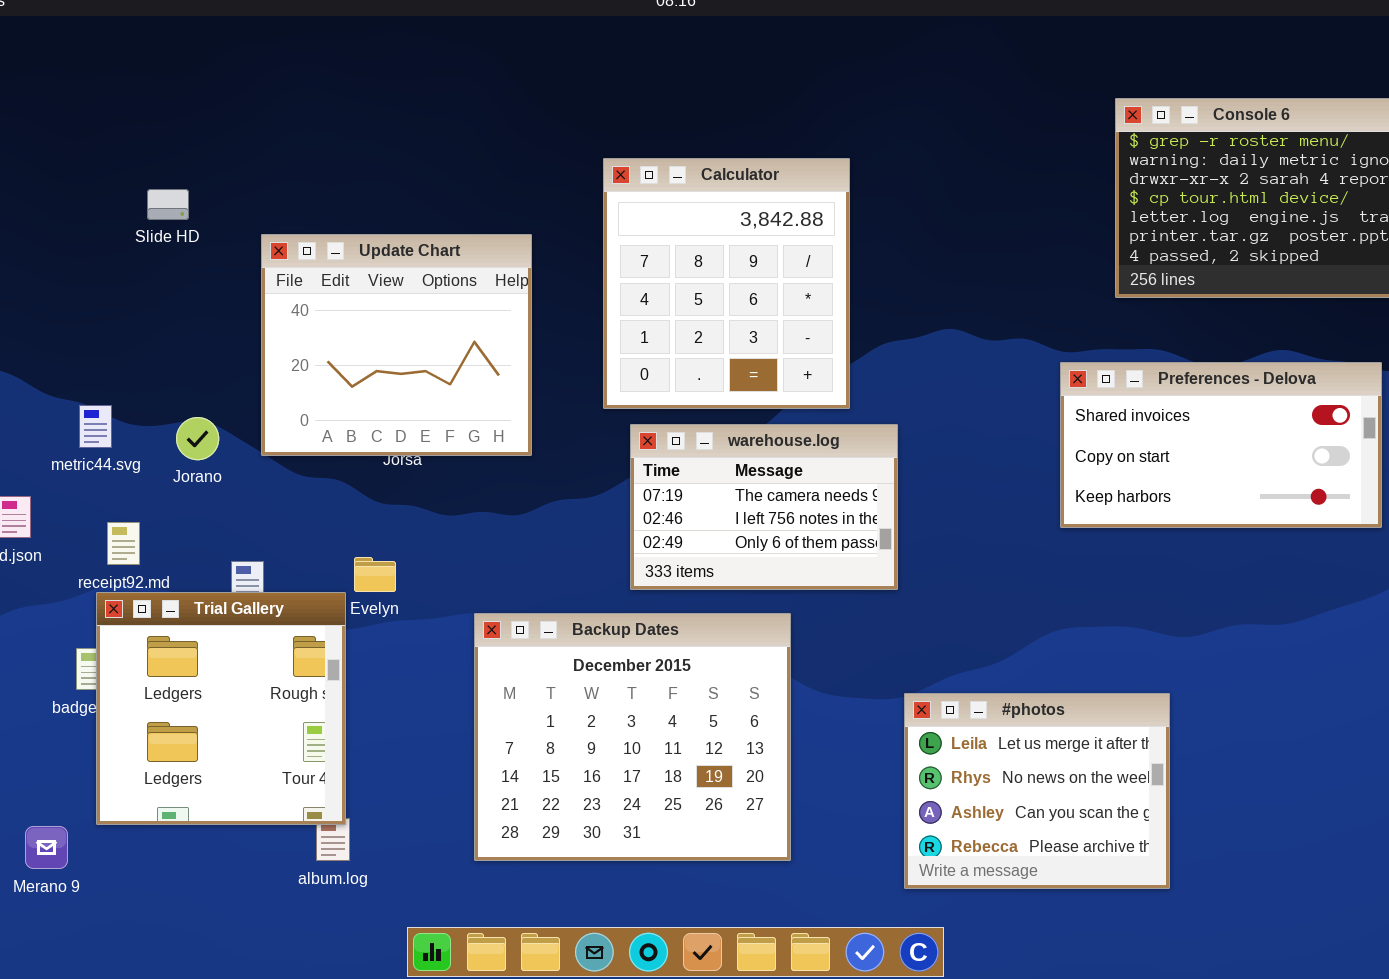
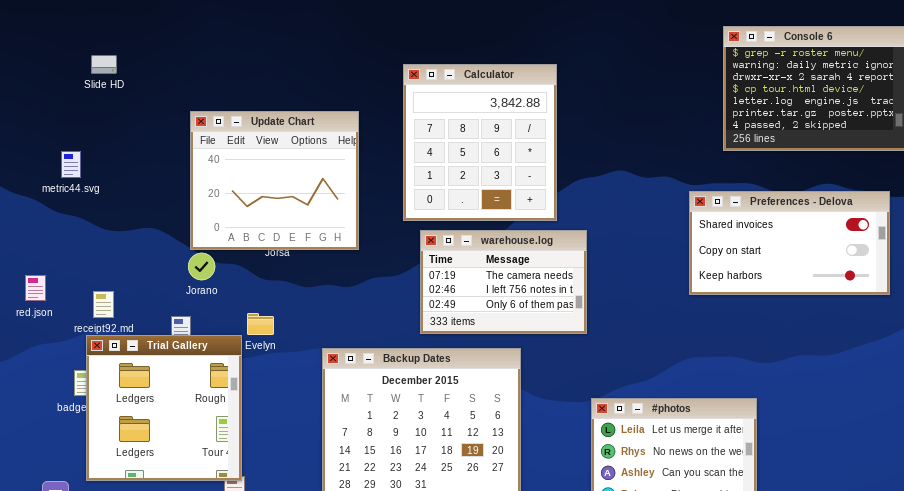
Slide HD: [147,189,189,220] -> [91,55,117,74], moved
metric44.svg: [79,405,112,448] -> [61,151,81,178], moved
Jorano: [176,417,219,460] -> [188,253,215,280], moved

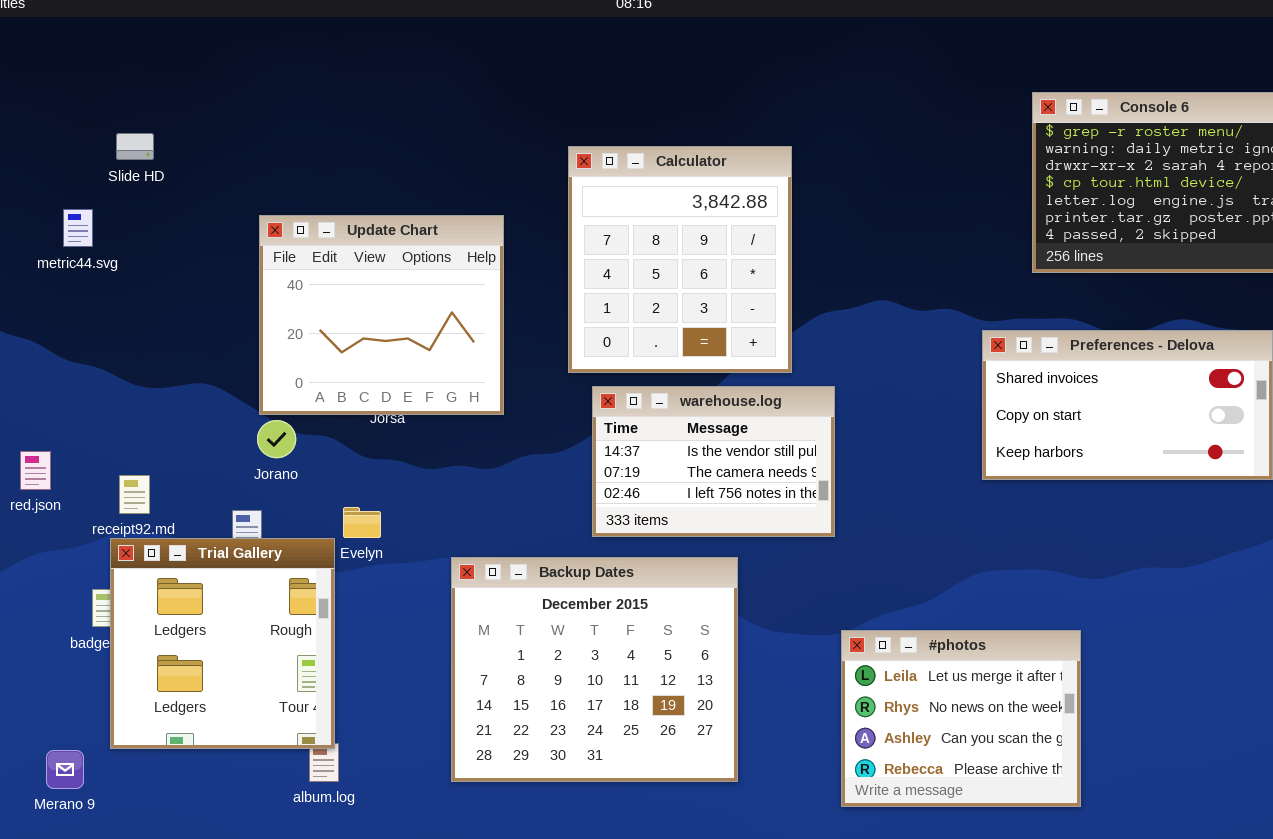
metric44.svg: [61,151,81,178] -> [63,209,93,247], moved
warehouse.log: [420,230,587,334] -> [592,386,835,537], scrolled up 1 row

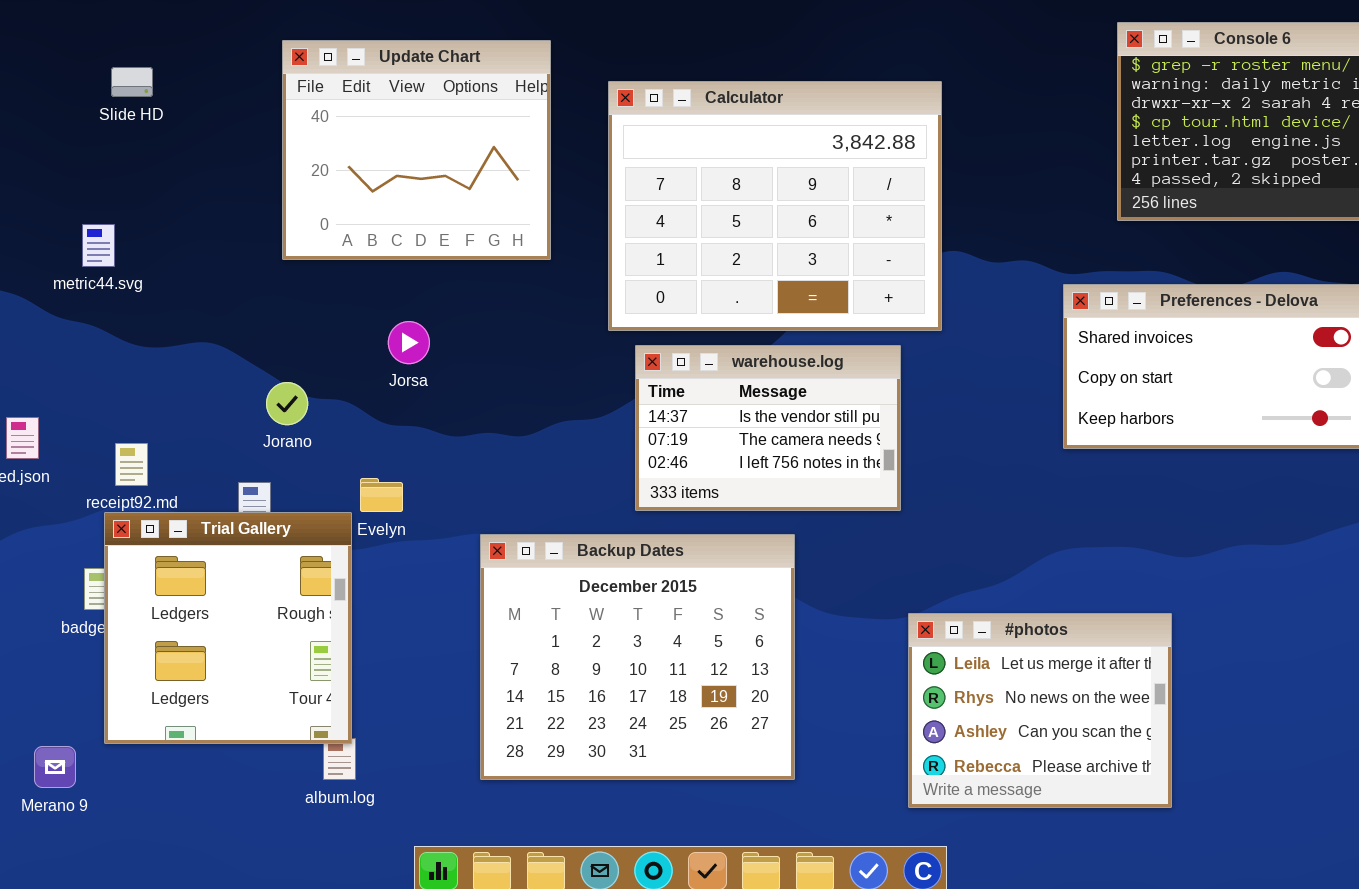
Calculator: [568,146,792,373] -> [608,81,942,331], resized
metric44.svg: [63,209,93,247] -> [82,224,115,267], moved
Update Chart: [259,215,504,415] -> [282,40,551,260], moved

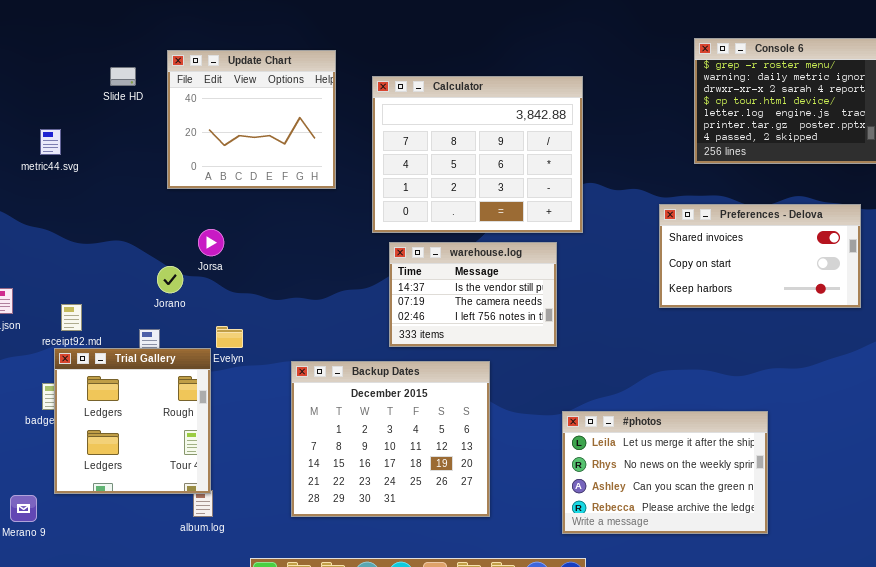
Slide HD: [111,67,153,97] -> [110,67,136,86], moved
metric44.svg: [82,224,115,267] -> [40,129,61,155], moved
Jorsa: [388,321,430,364] -> [198,229,224,256], moved
#photos: [908,613,1172,808] -> [562,411,768,534], resized

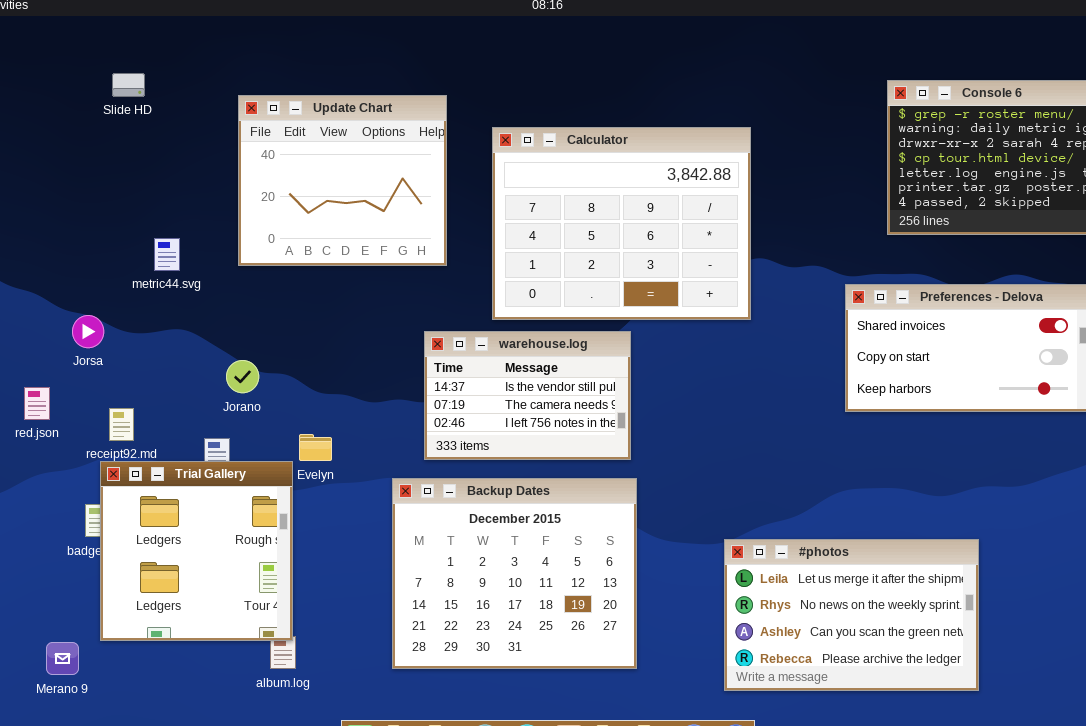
Slide HD: [110,67,136,86] -> [112,73,145,97], moved
metric44.svg: [40,129,61,155] -> [154,238,180,271], moved
Jorsa: [198,229,224,256] -> [72,315,104,348], moved
warehouse.log: [389,242,557,347] -> [424,331,631,460], moved

